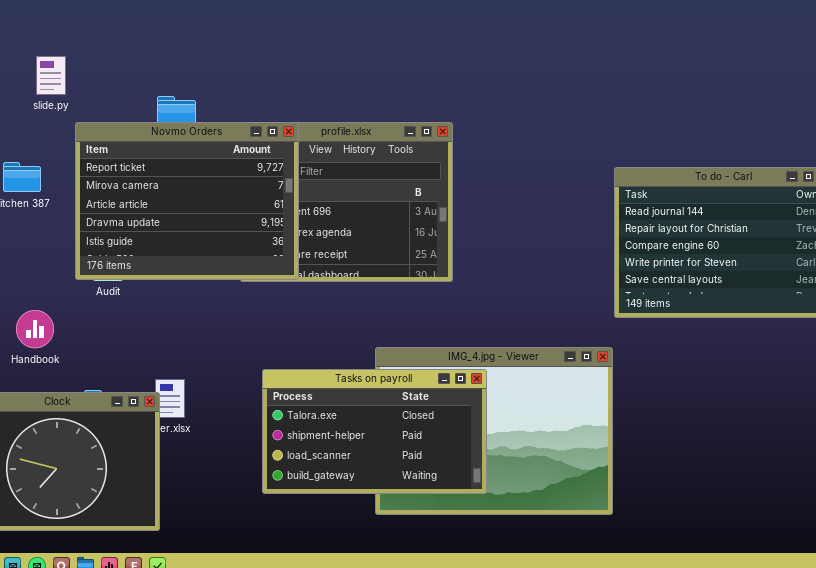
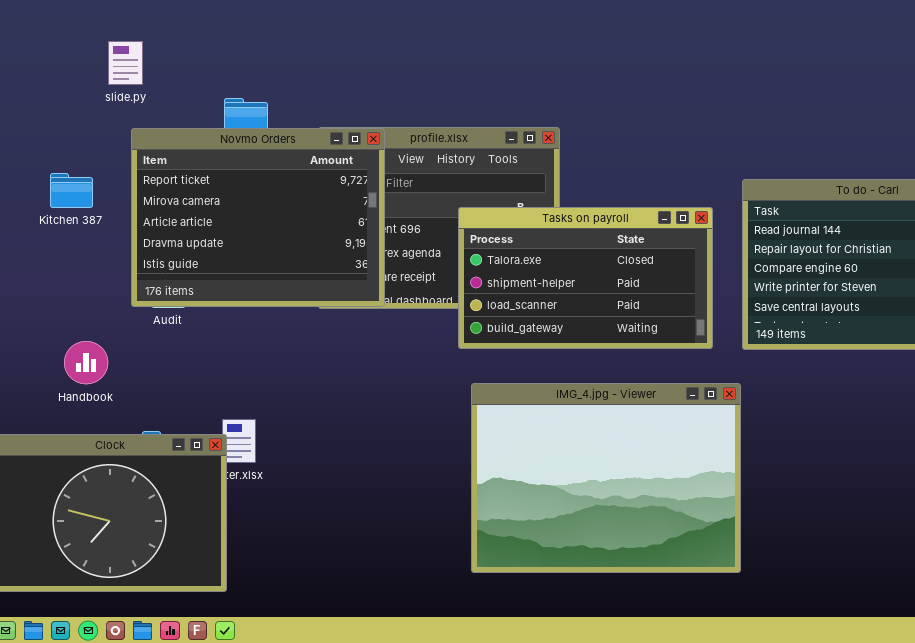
slide.py: [36,56,66,95] -> [108,41,143,85], moved
Tasks on payroll: [262,369,487,494] -> [458,207,713,349], moved

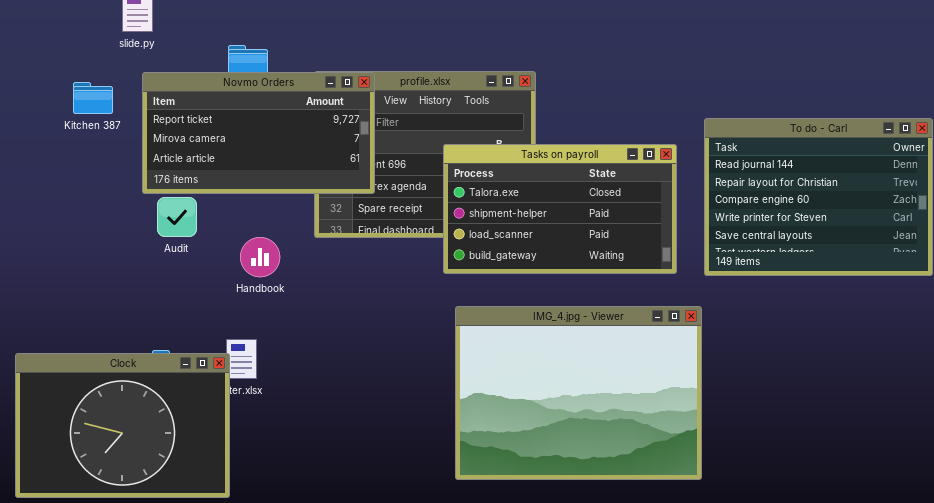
Novmo Orders: [131,128,385,307] -> [142,72,375,194], resized
Kitchen 387: [50,173,93,208] -> [73,82,113,114], moved
Handbook: [64,341,108,384] -> [240,237,280,277], moved

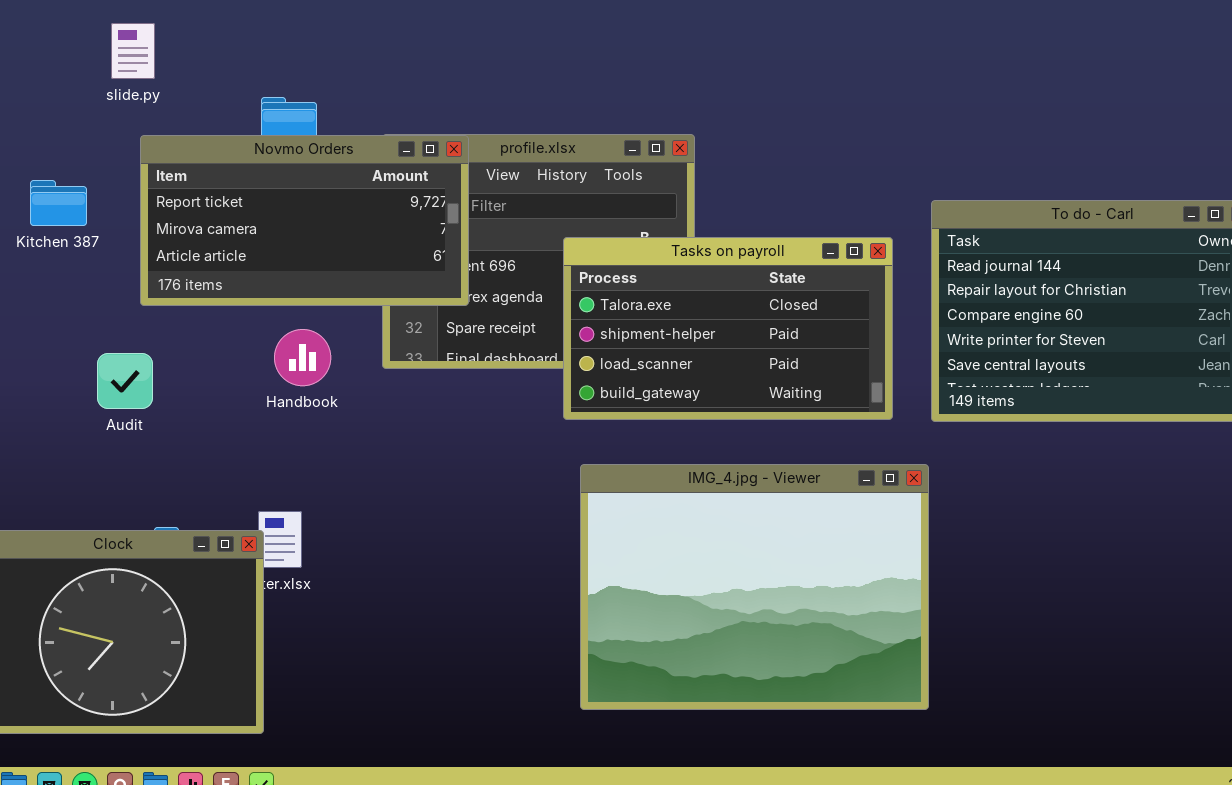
Kitchen 387: [73,82,113,114] -> [30,180,87,226], moved
Audit: [157,197,197,237] -> [97,353,153,409], moved
Handbook: [240,237,280,277] -> [274,329,331,386], moved

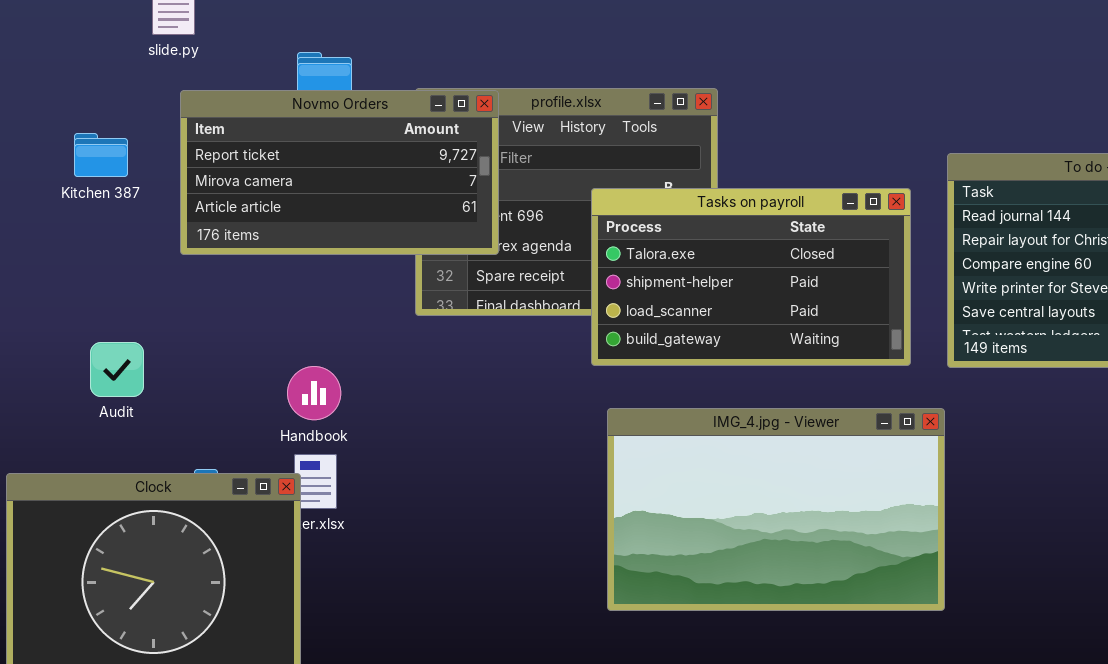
Handbook: [274,329,331,386] -> [287,366,341,420], moved
Audit: [97,353,153,409] -> [90,342,144,397], moved
IMG_4.jpg - Viewer: [580,464,929,710] -> [607,408,945,611], resized

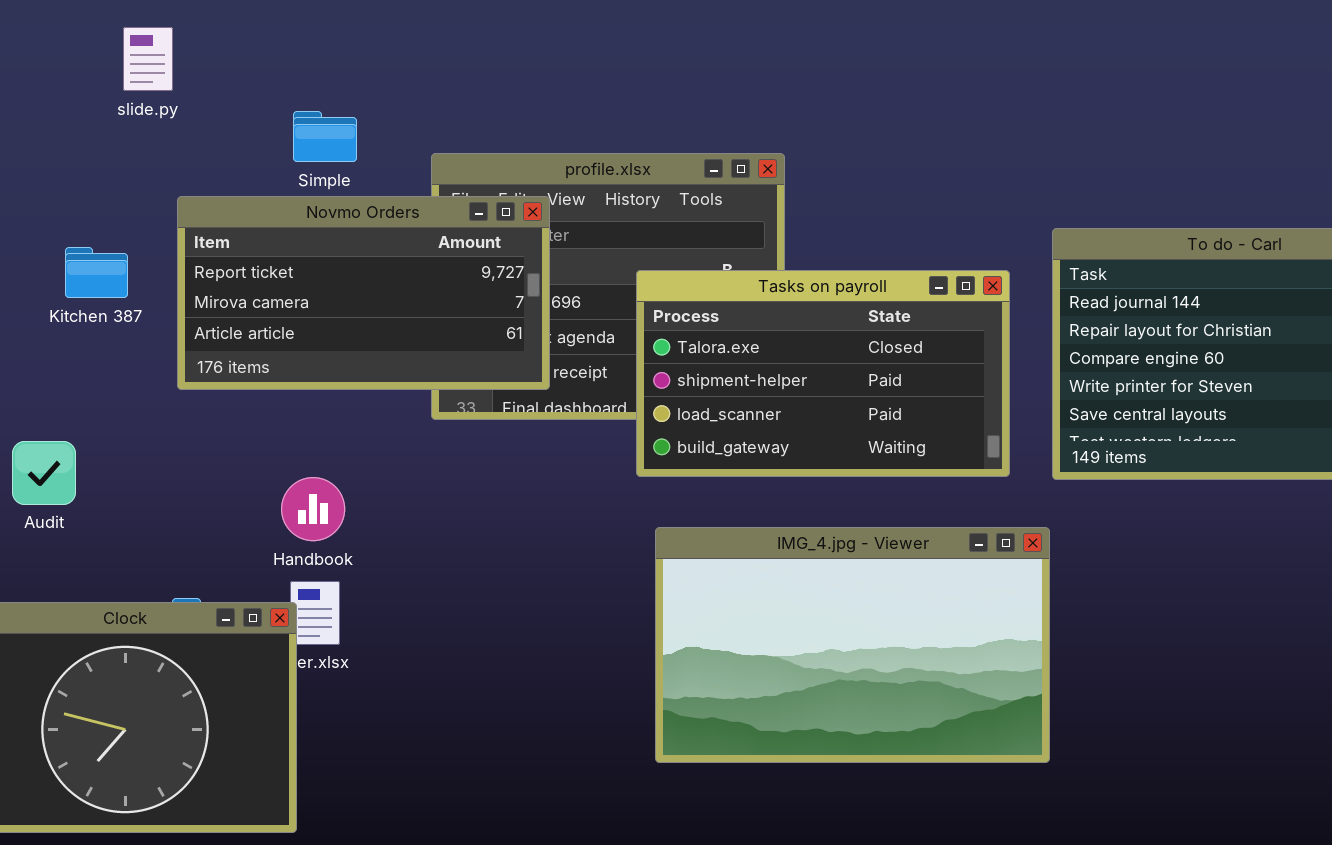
Novmo Orders: [180,90,499,255] -> [177,196,550,390], moved
Kitchen 387: [74,133,128,177] -> [65,247,128,298], moved
Audit: [90,342,144,397] -> [12,441,76,505], moved

